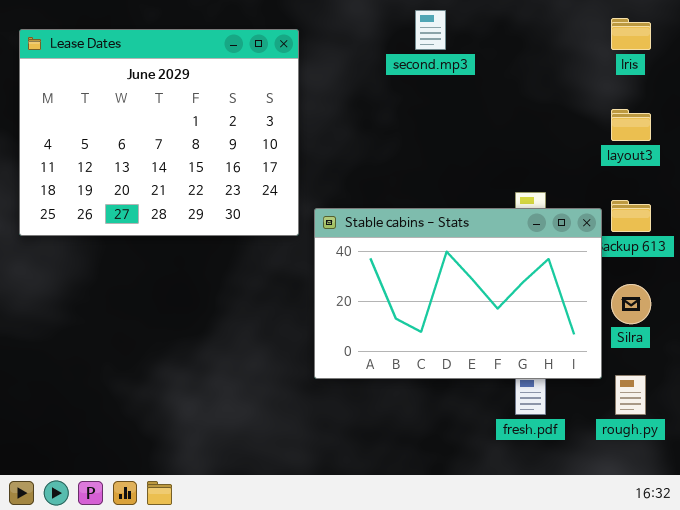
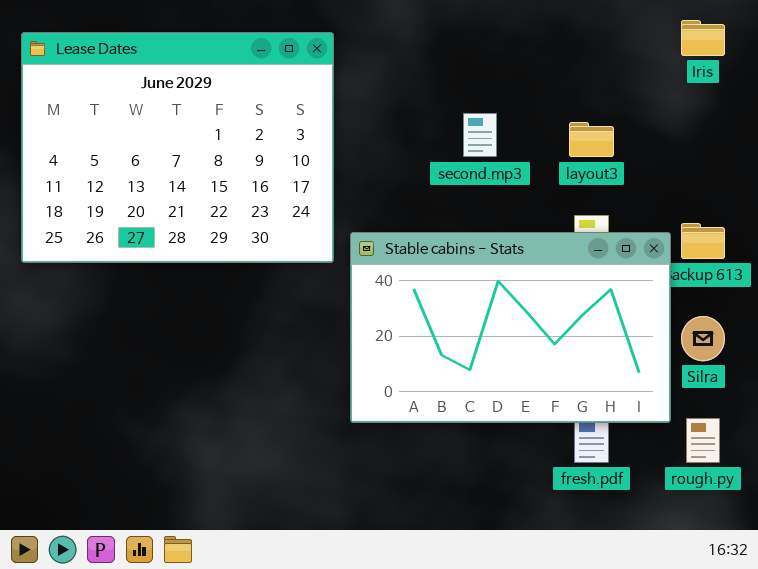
second.mp3: [415,10,446,50] -> [463,113,497,157], moved
layout3: [611,109,651,141] -> [569,122,614,157], moved

